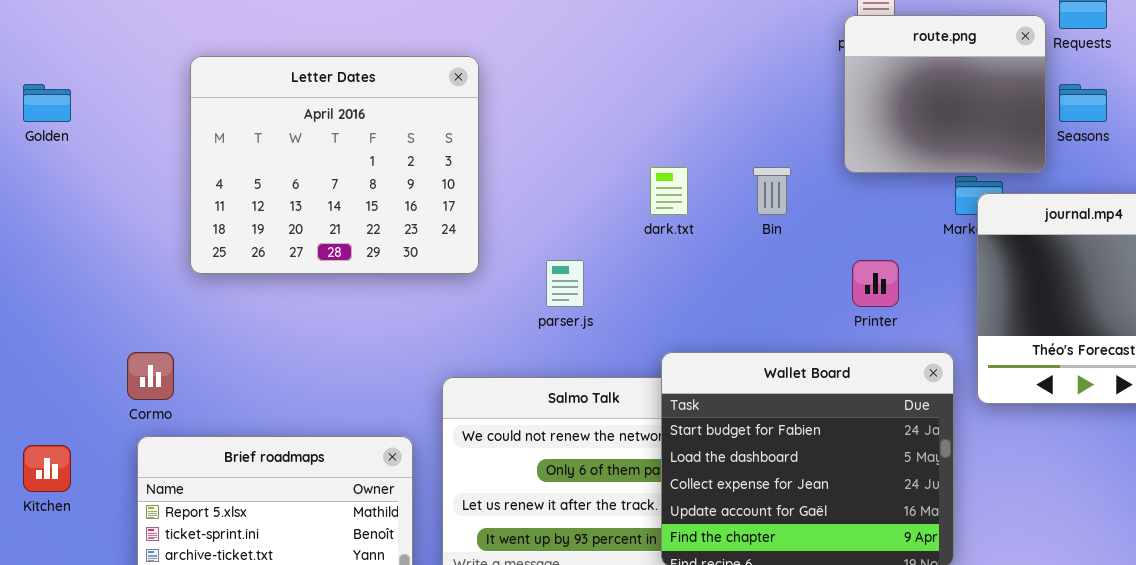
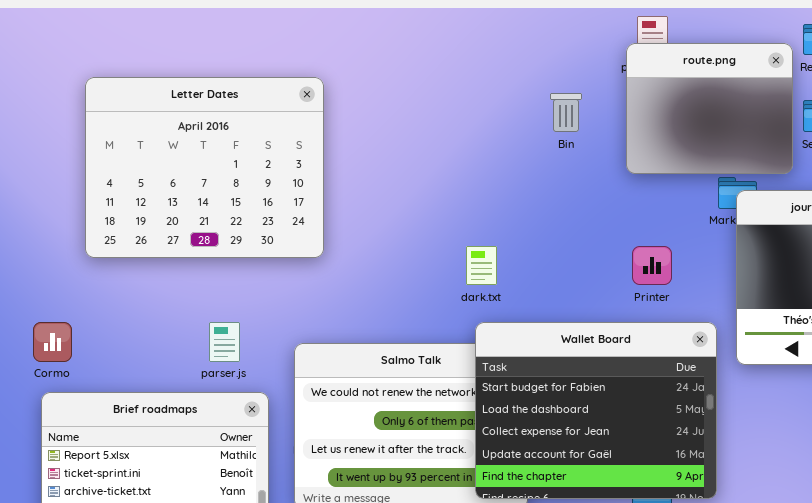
dark.txt: [650,167,688,215] -> [466,246,497,285], moved
Bin: [753,167,791,215] -> [550,93,582,132], moved
parser.js: [546,260,584,307] -> [209,322,240,362], moved

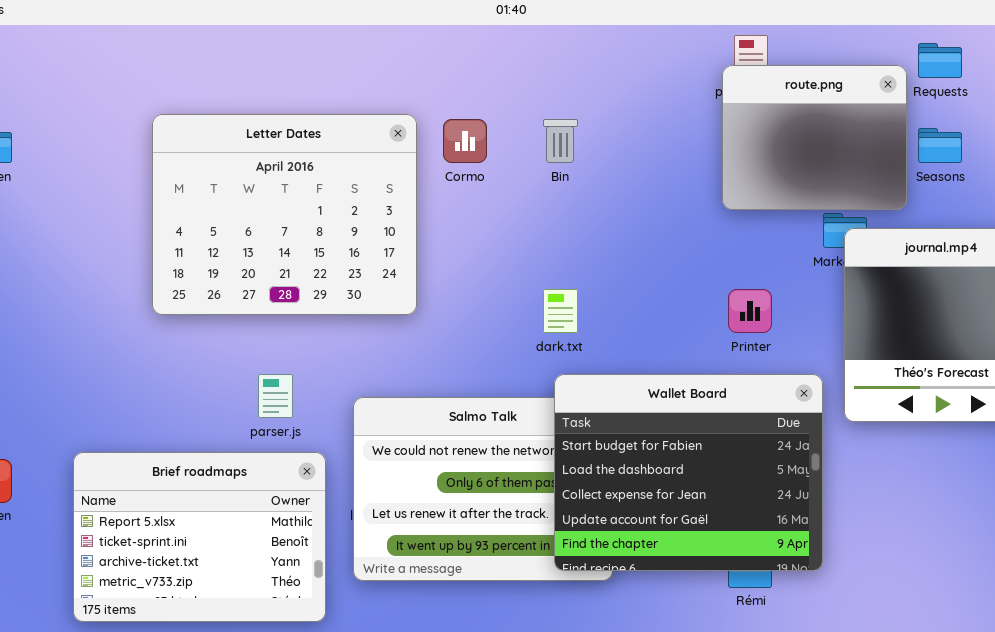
Letter Dates: [85,77,324,258] -> [152,114,417,315], moved
Bin: [550,93,582,132] -> [543,119,578,163], moved
Cormo: [33,322,72,362] -> [443,119,487,163], moved

